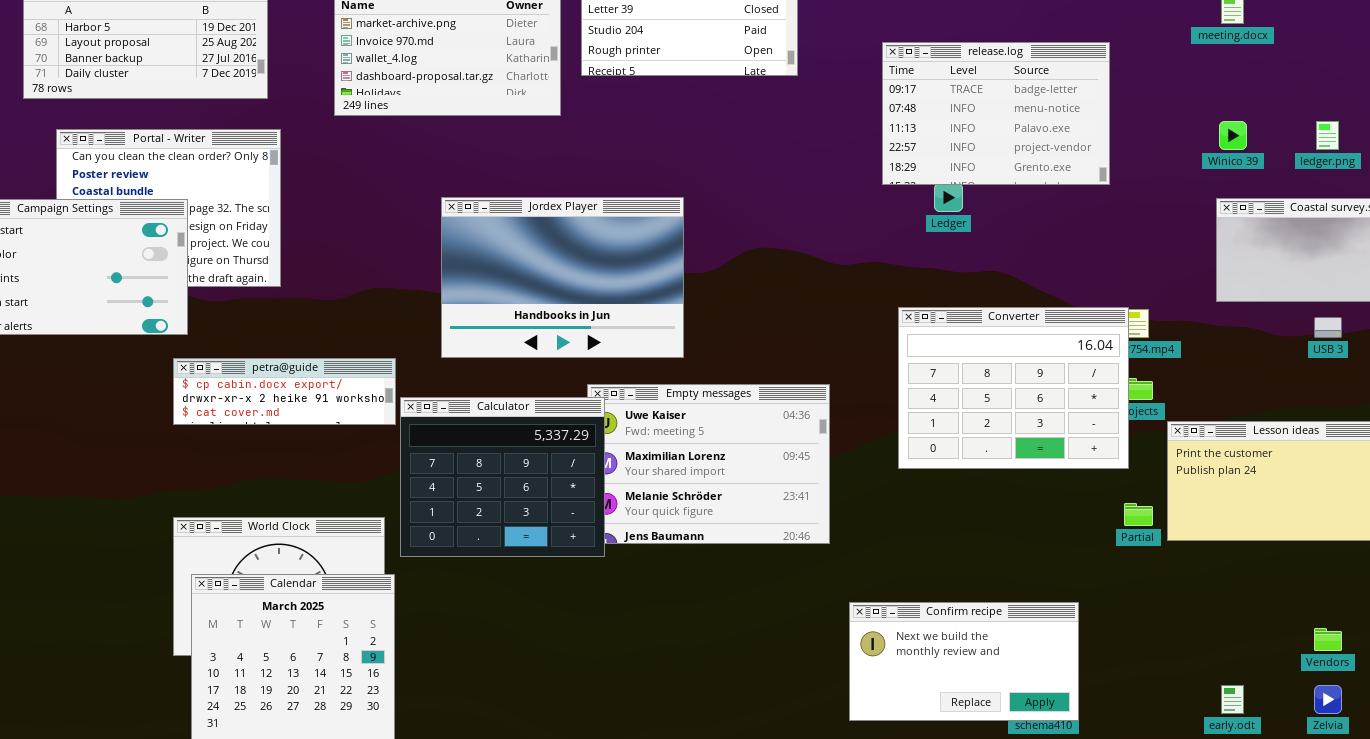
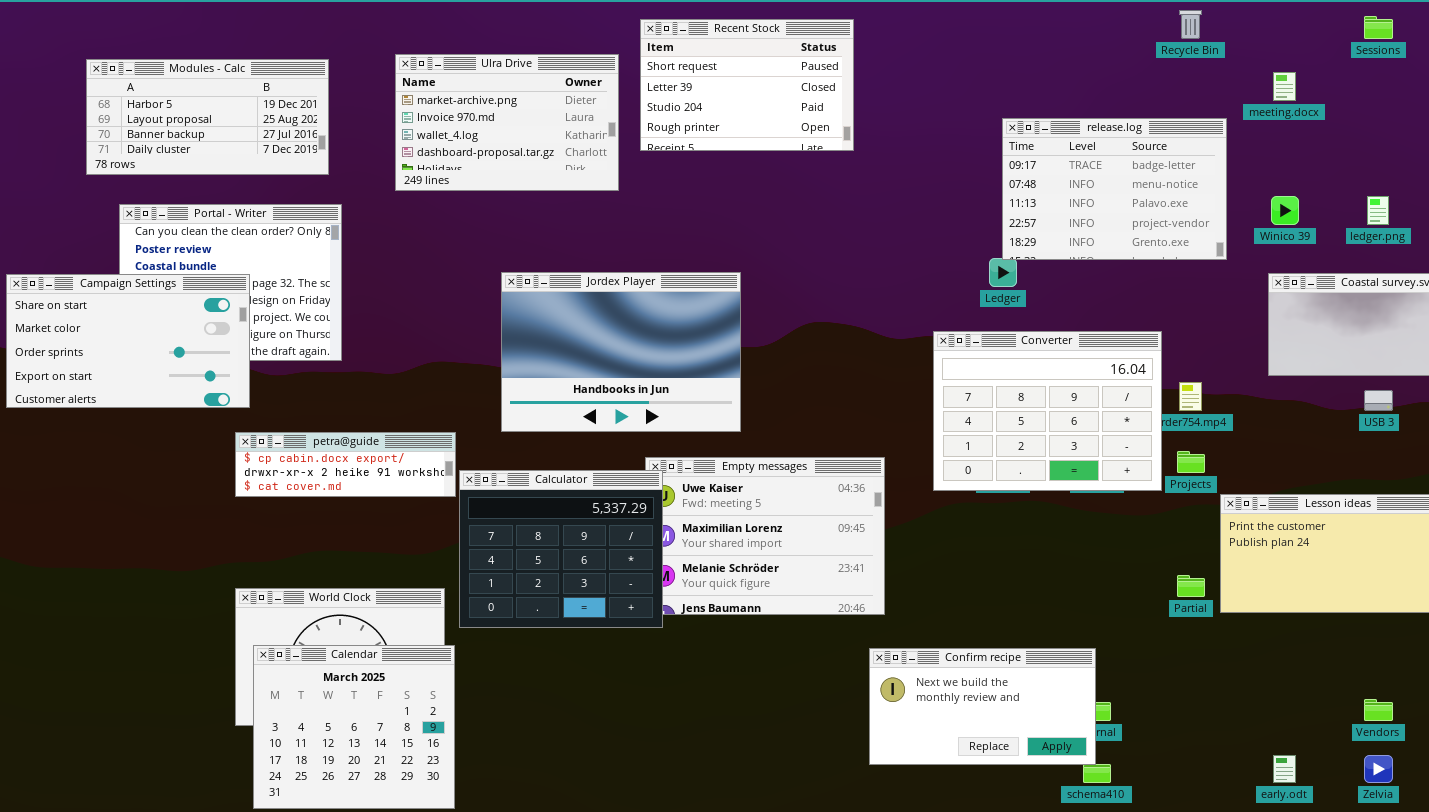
release.log: [882,42,1110,185] -> [1002,118,1227,260], moved
Converter: [898,307,1129,469] -> [933,331,1162,491], moved
Confirm recipe: [849,602,1079,721] -> [869,648,1096,765], moved

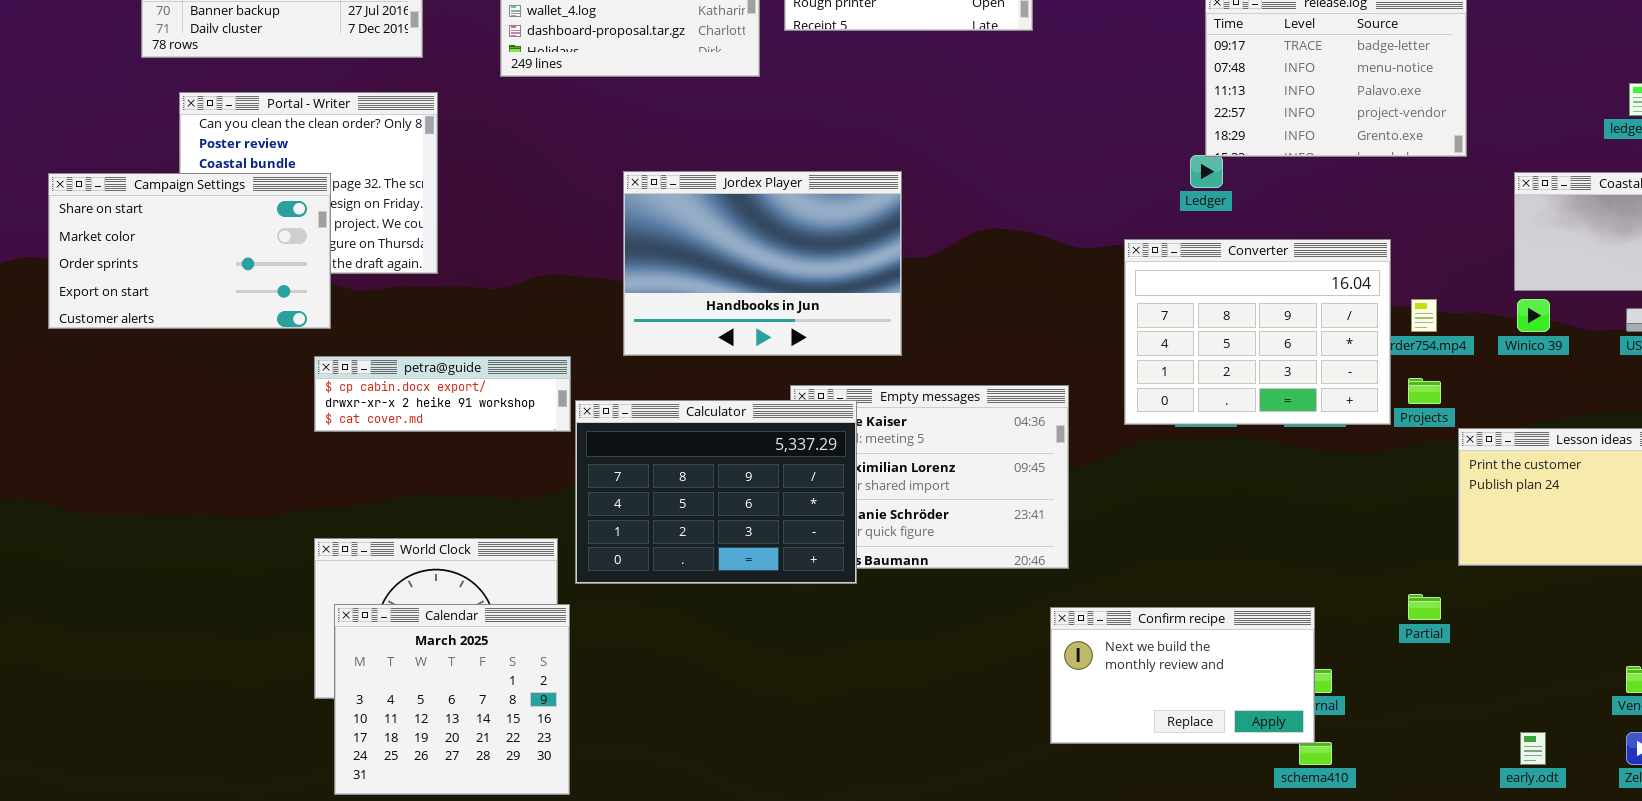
Winico 39: [1271,196,1299,225] -> [1517,299,1550,332], moved
Calculator: [459,470,663,628] -> [575,400,857,584], resized
Partial: [1177,575,1205,597] -> [1408,594,1441,620], moved

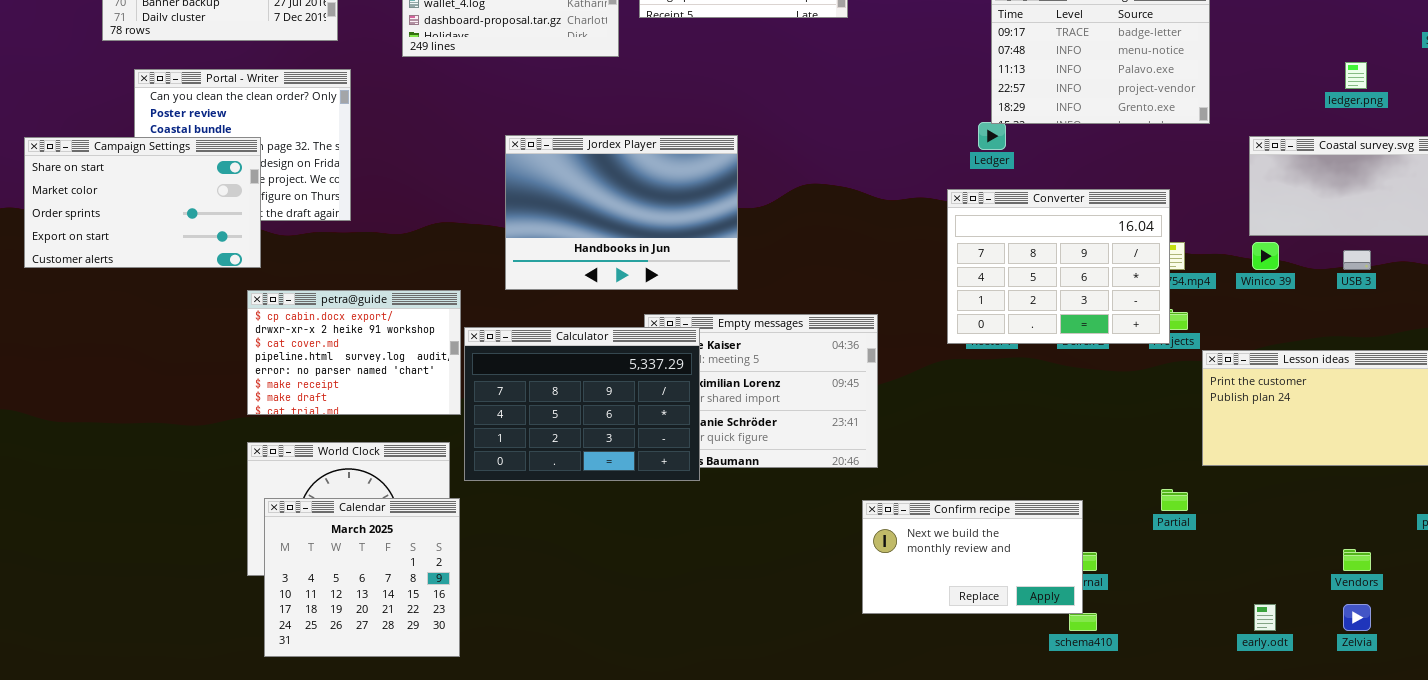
Converter: [1124,239,1391,425] -> [947,189,1170,344], moved
petra@guide: [314,356,571,432] -> [247,290,461,415], resized

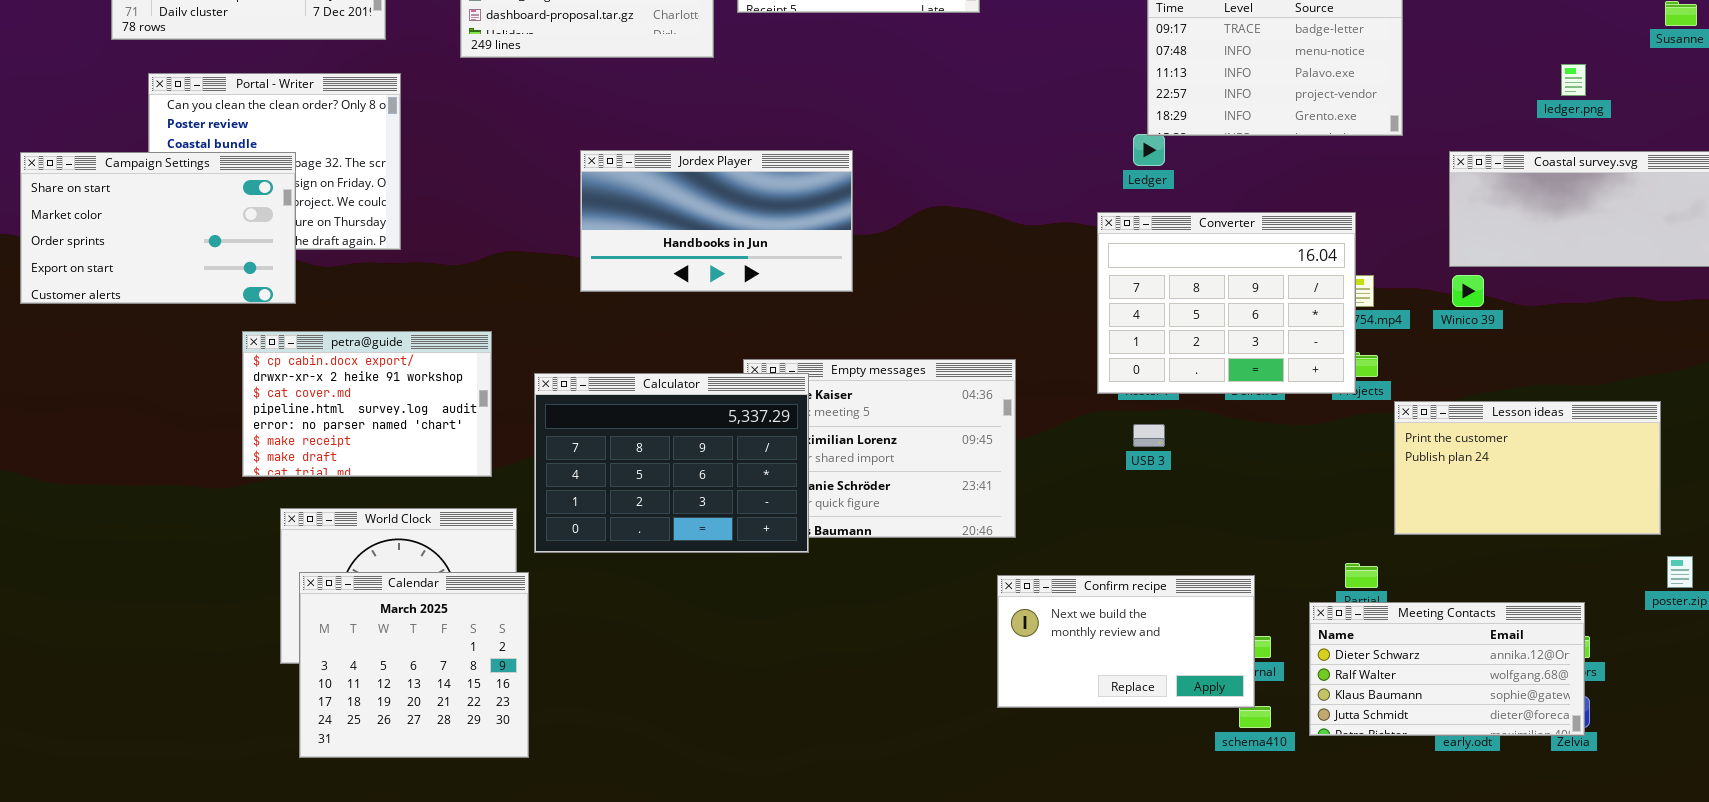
Jordex Player: [505,135,738,290] -> [580,150,853,292], resized
USB 3: [1343,250,1371,270] -> [1133,424,1165,447], moved
petra@guide: [247,290,461,415] -> [242,331,492,477], moved
Meeting Contacts: none -> [1309,602,1585,736], opened

